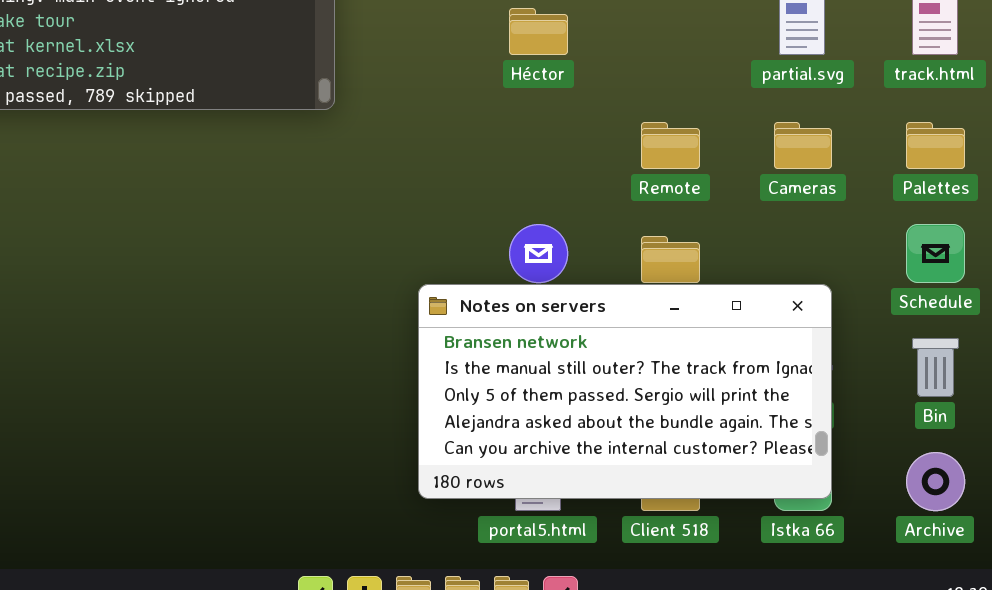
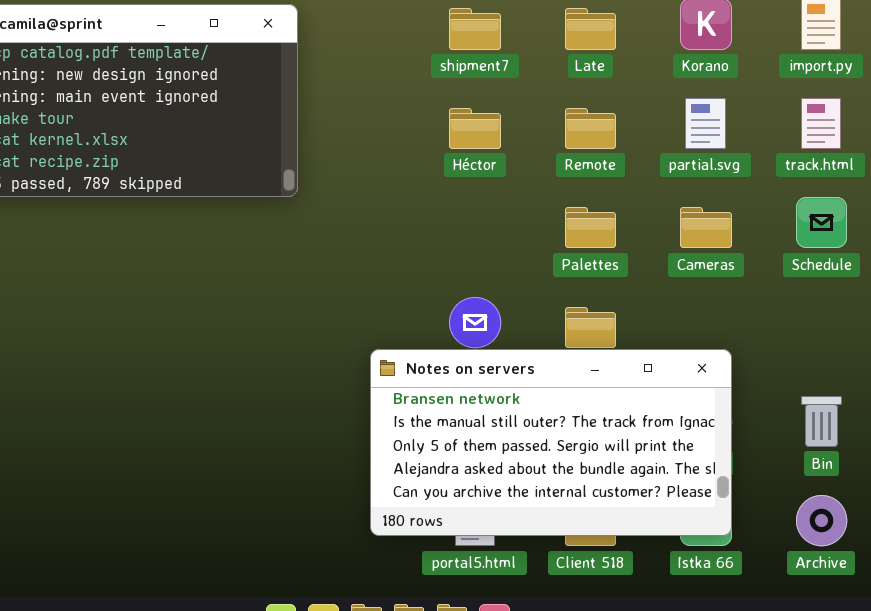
Remote: [641,122,700,169] -> [565,108,616,149], moved
Palettes: [906,122,965,169] -> [565,207,616,248], moved
Schedule: [906,224,965,283] -> [796,197,847,248], moved

